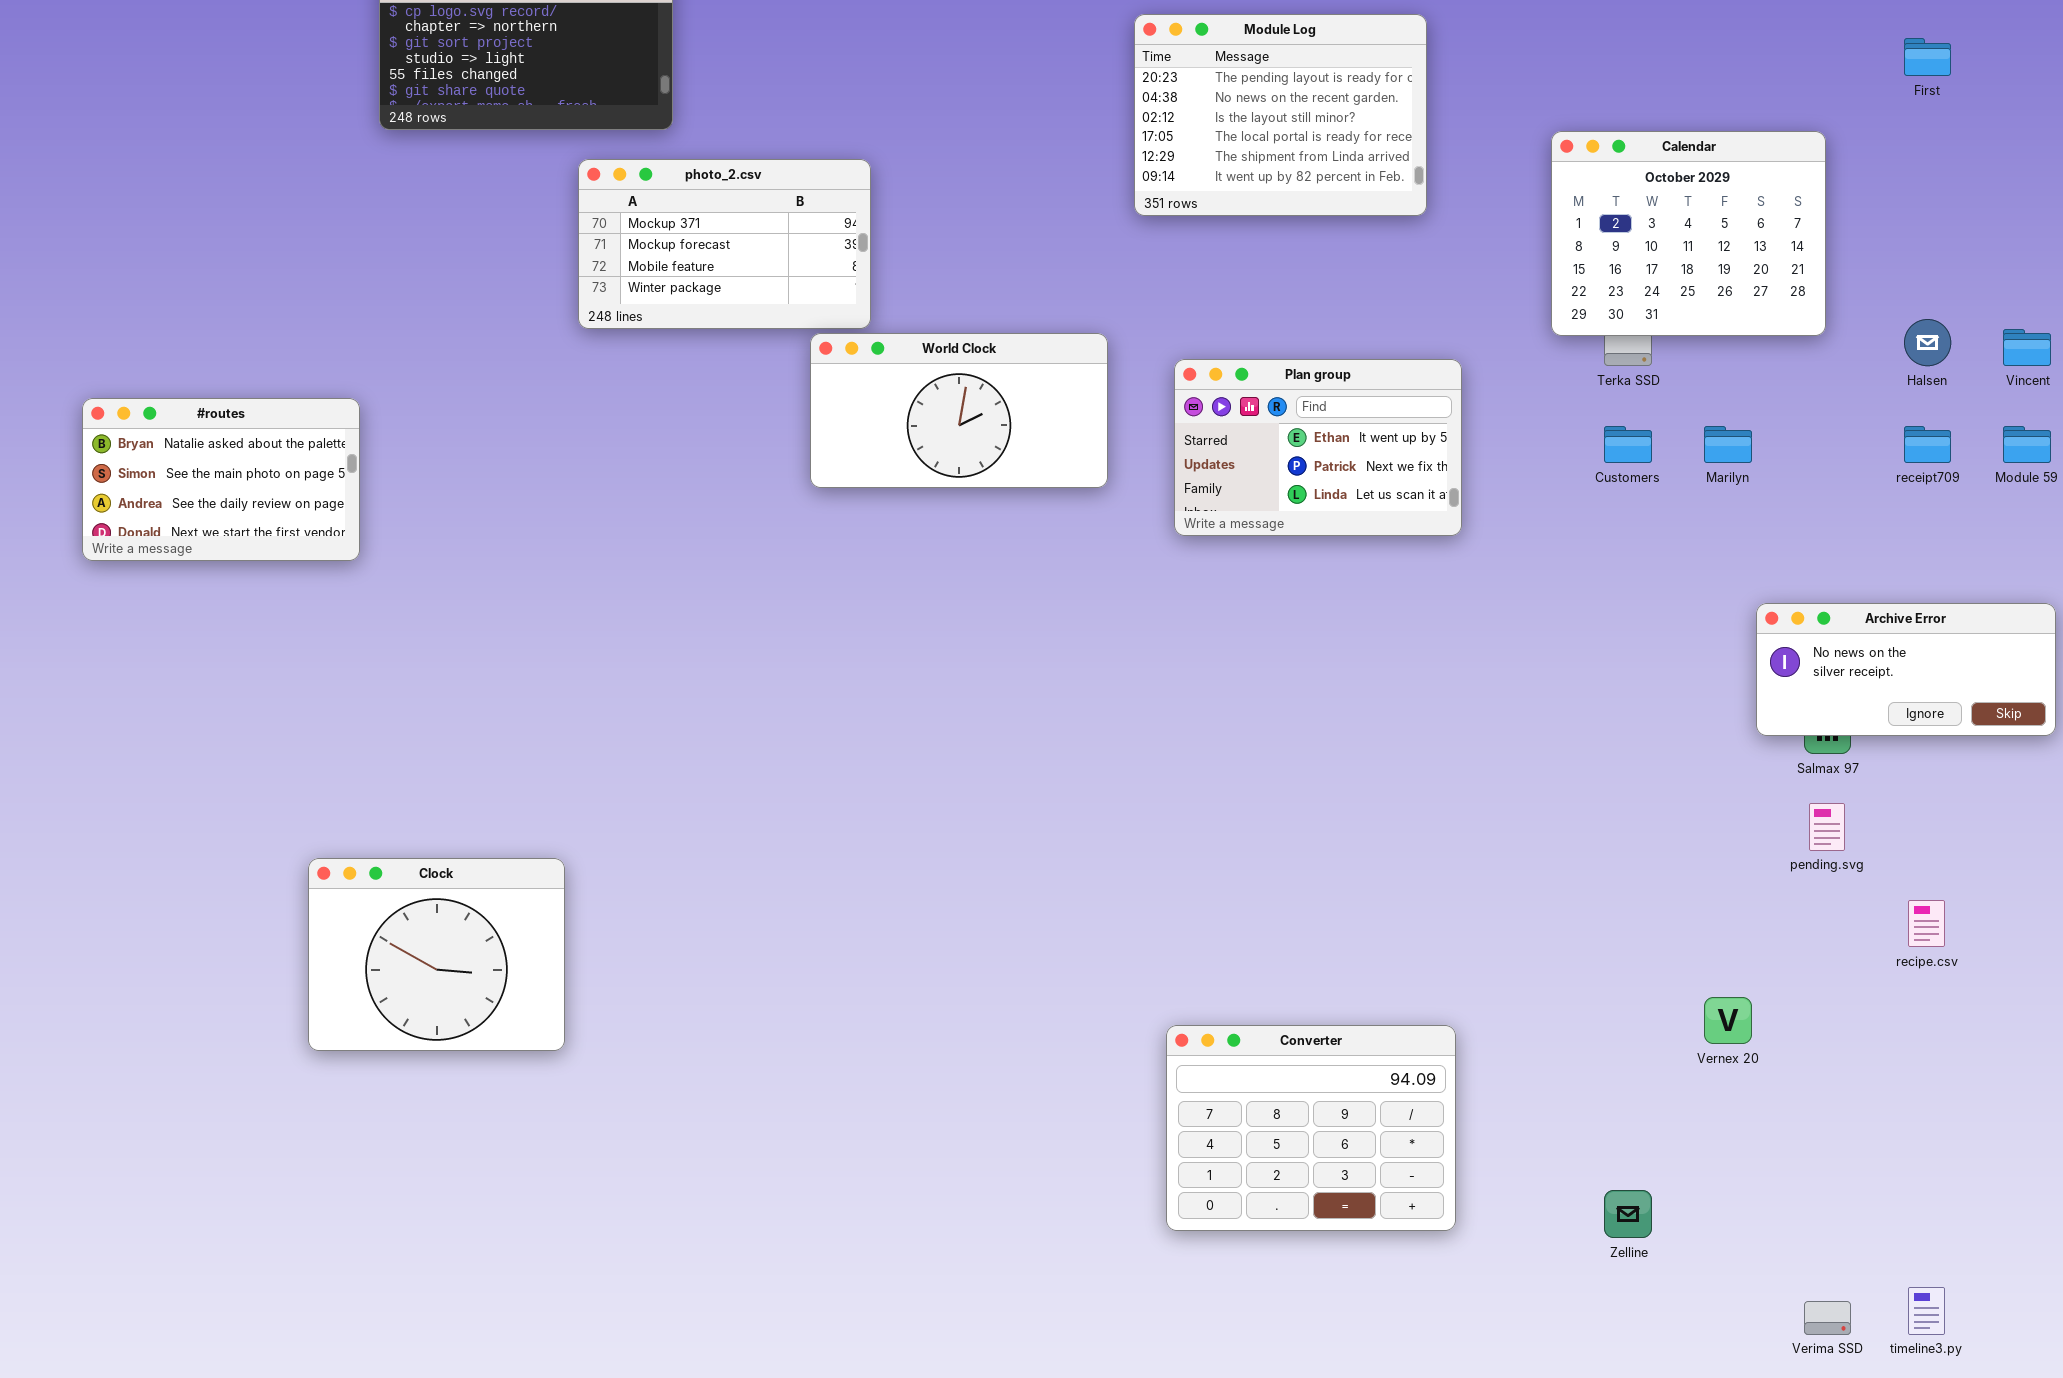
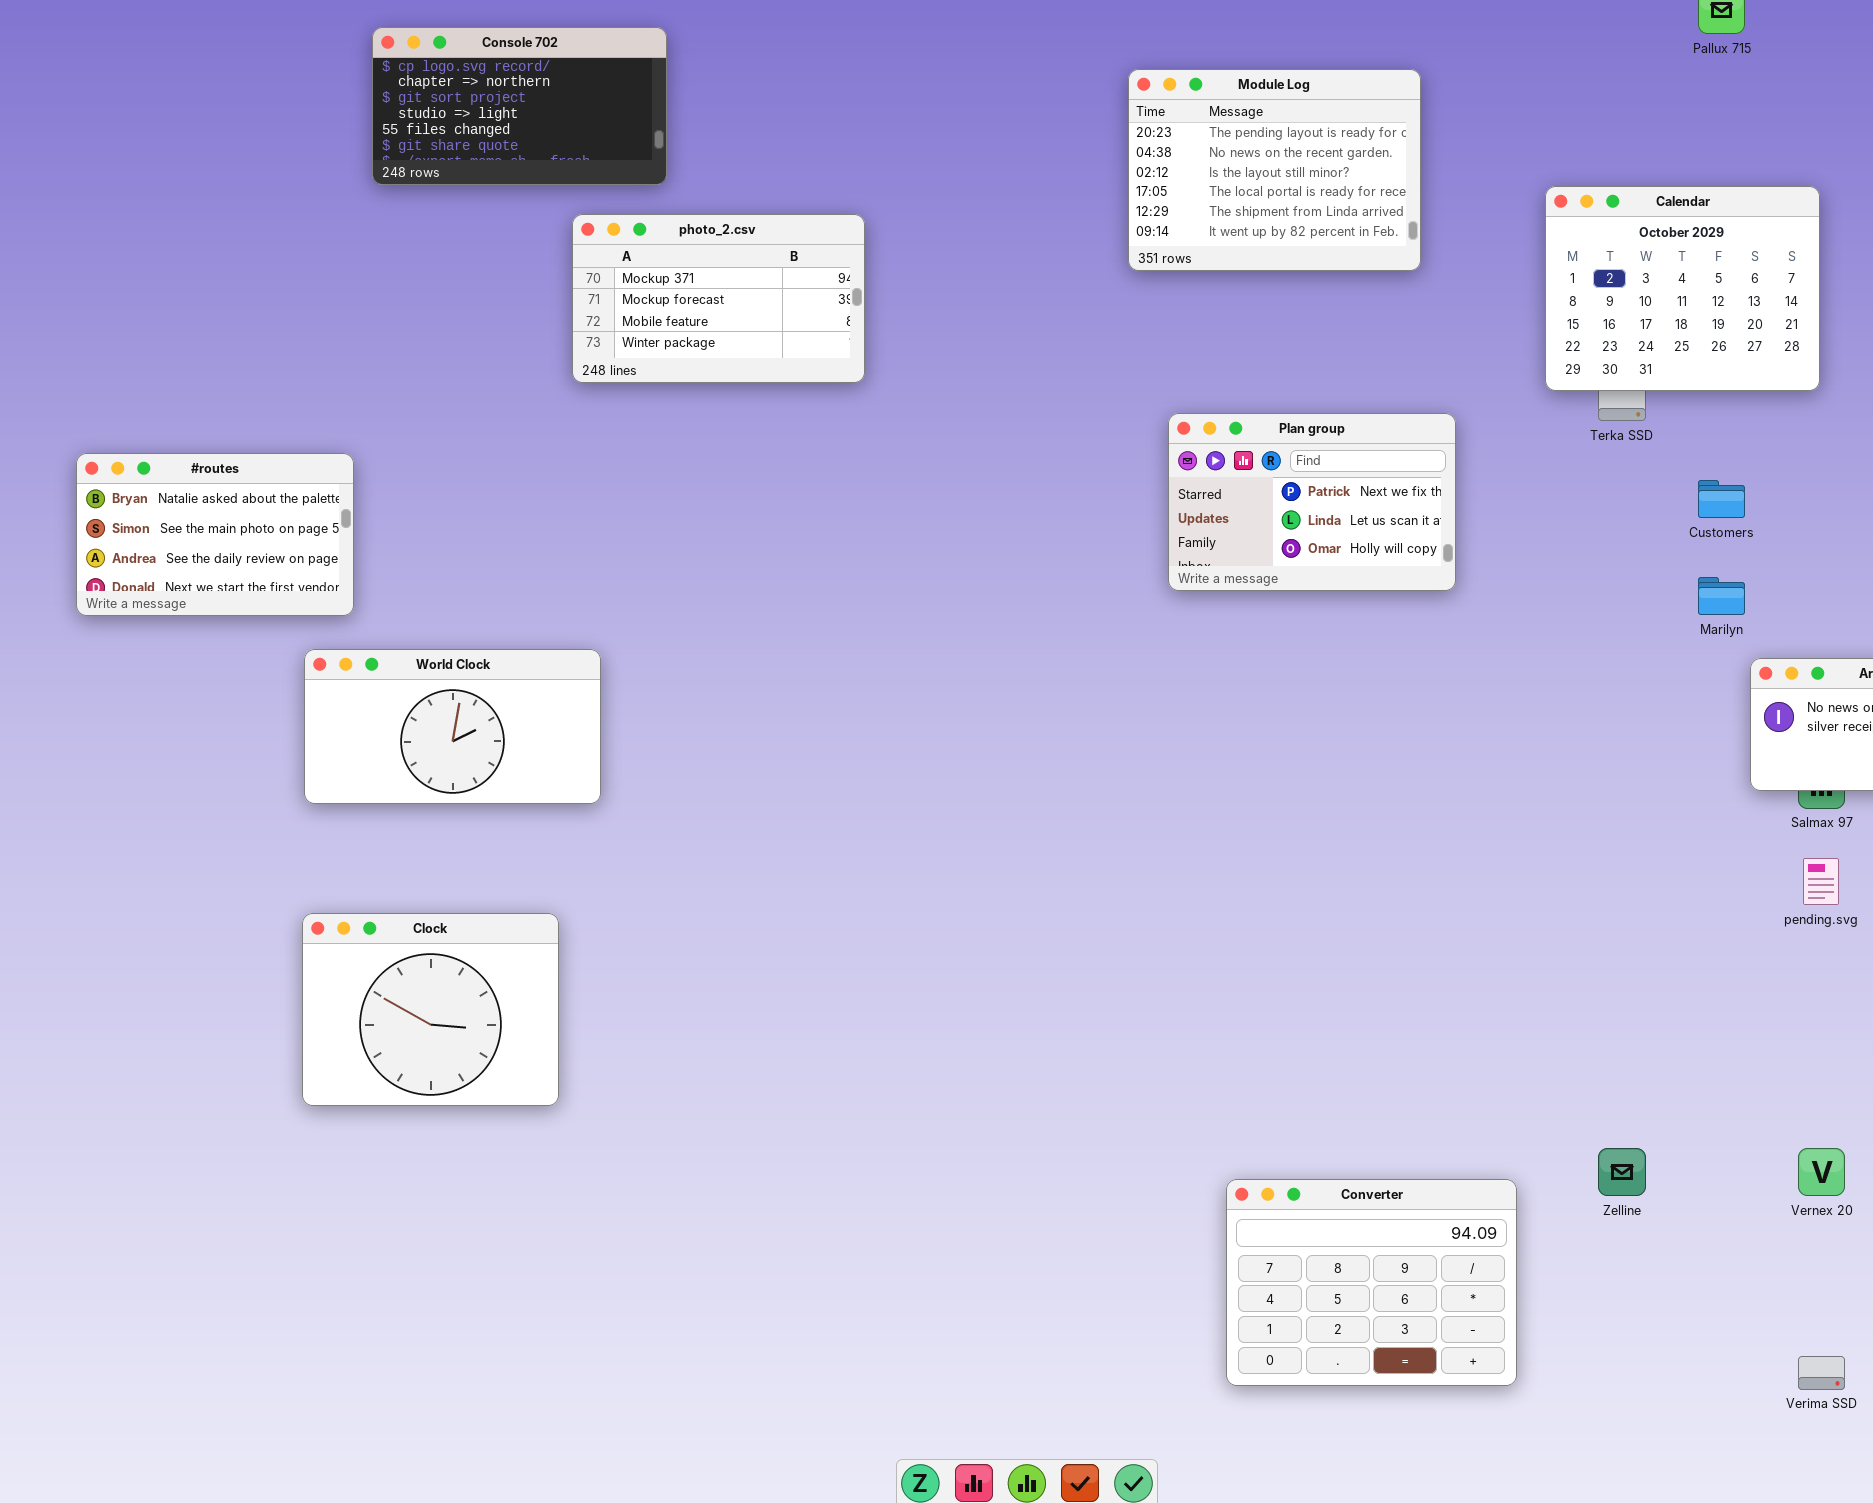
World Clock: [810,333,1108,488] -> [304,649,601,804], moved
Plan group: [1174,359,1462,536] -> [1168,413,1456,591], scrolled down 1 row
Customers: [1604,426,1652,463] -> [1698,480,1745,518], moved
Marilyn: [1704,426,1752,463] -> [1698,577,1745,615], moved
Vernex 20: [1704,997,1752,1044] -> [1798,1148,1845,1196], moved
Converter: [1166,1025,1456,1231] -> [1226,1179,1517,1386], moved
Zelline: [1604,1190,1652,1238] -> [1598,1148,1646,1196], moved

